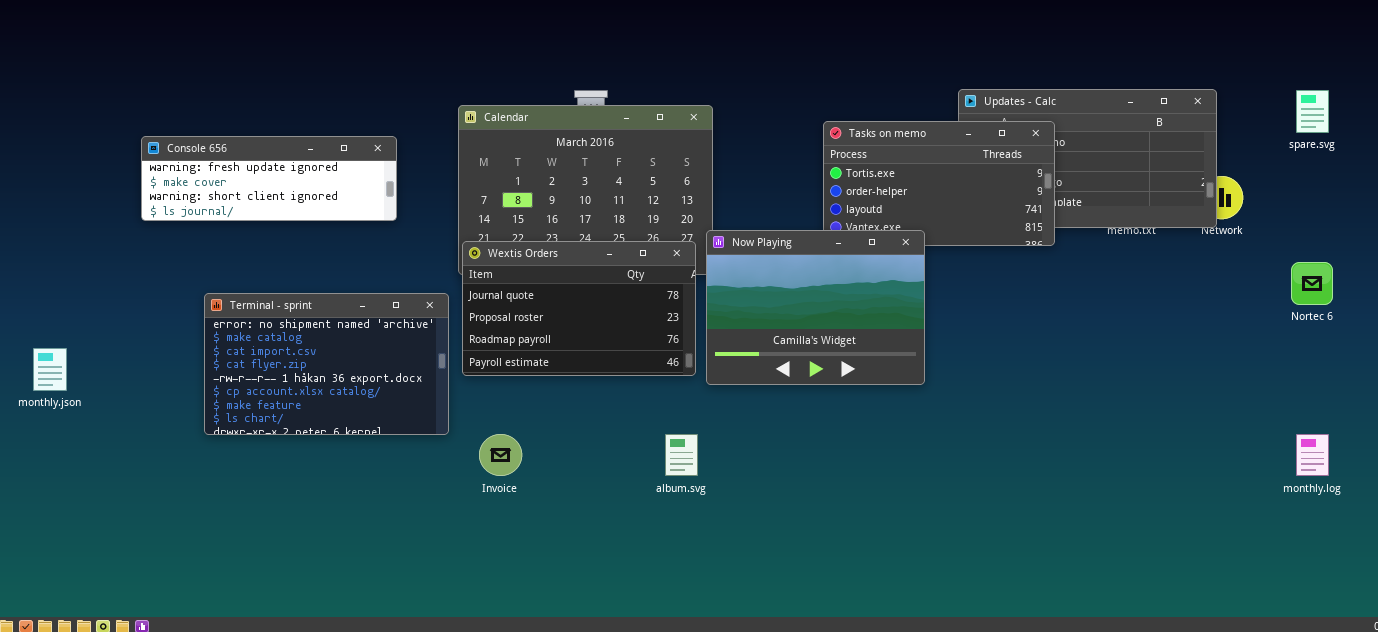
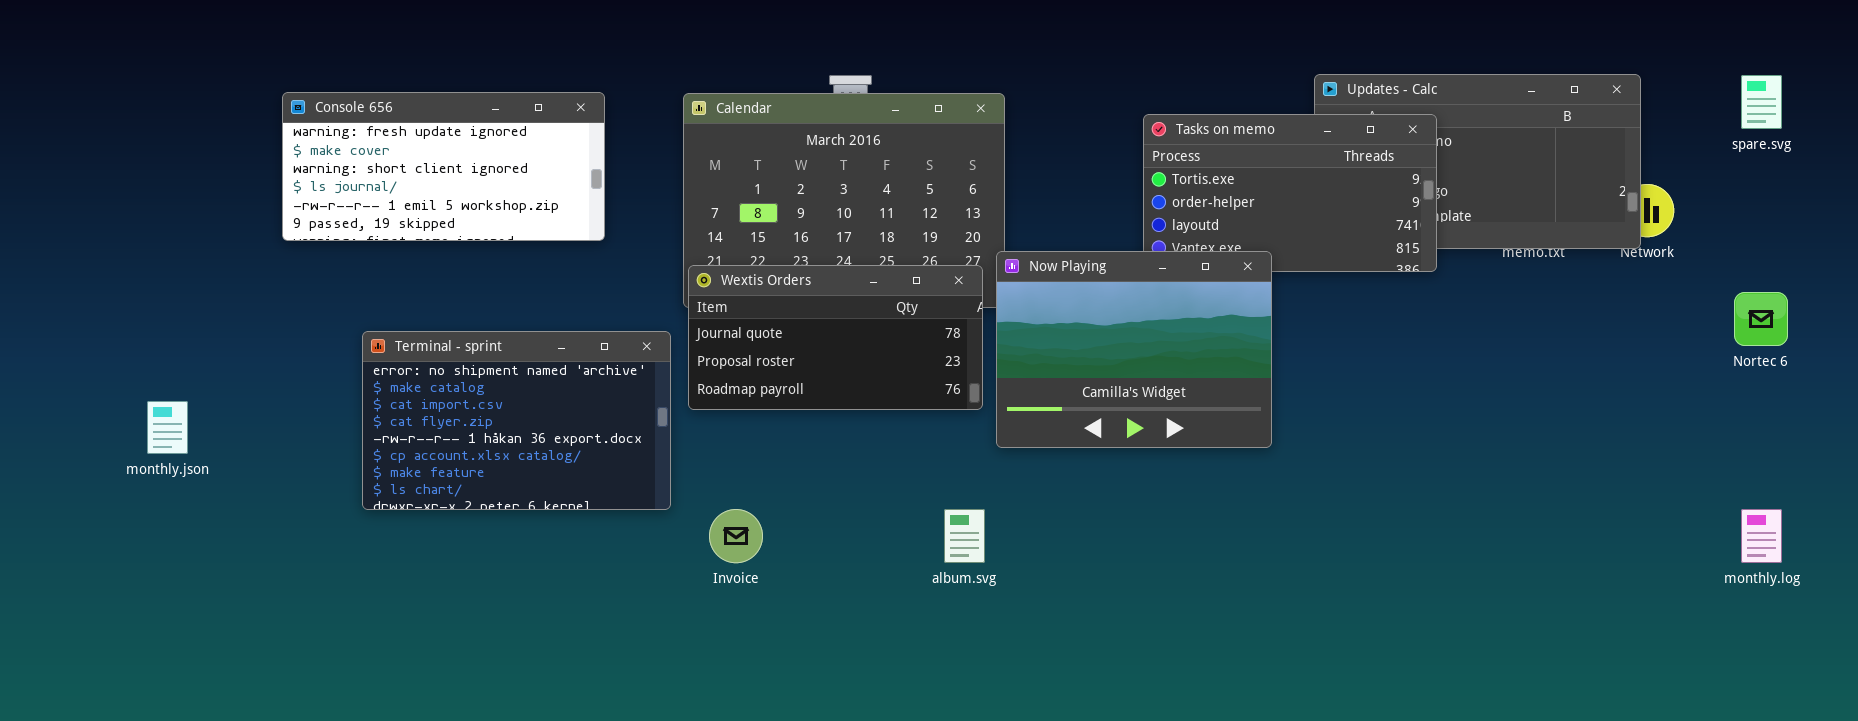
Console 656: [141,136,397,221] -> [282,92,605,241], resized
Wextis Orders: [462,241,696,376] -> [688,265,983,410], resized

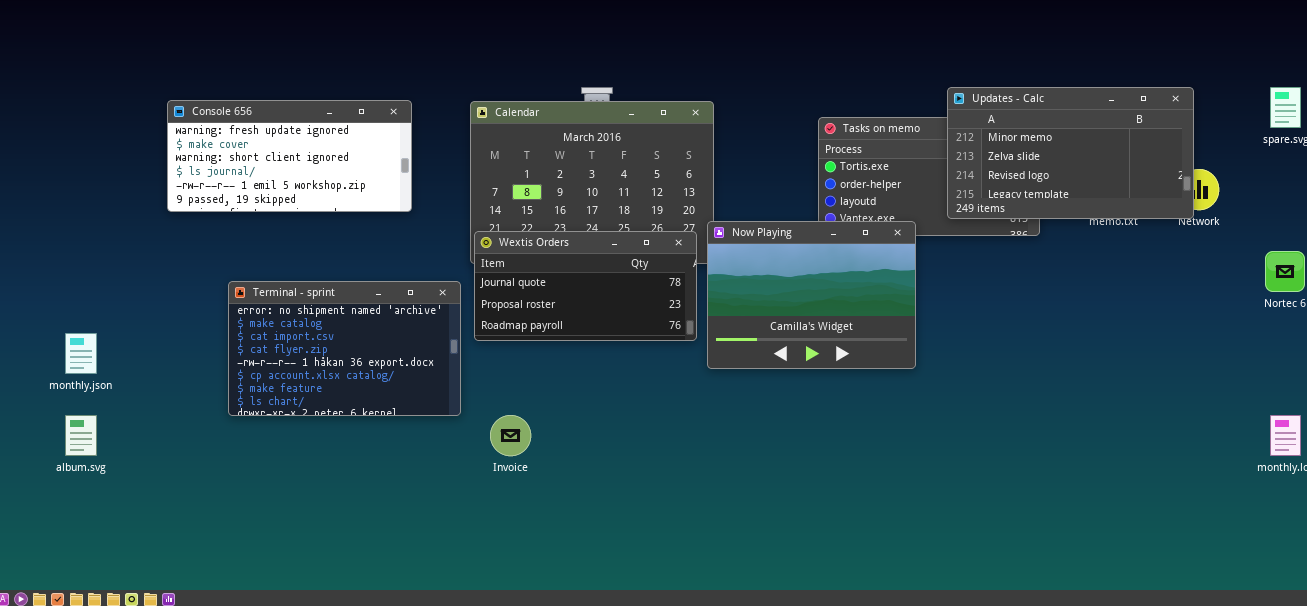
Updates - Calc: [1314,74,1641,249] -> [947,87,1194,219], raised
album.svg: [944,509,985,563] -> [65,415,97,456], moved

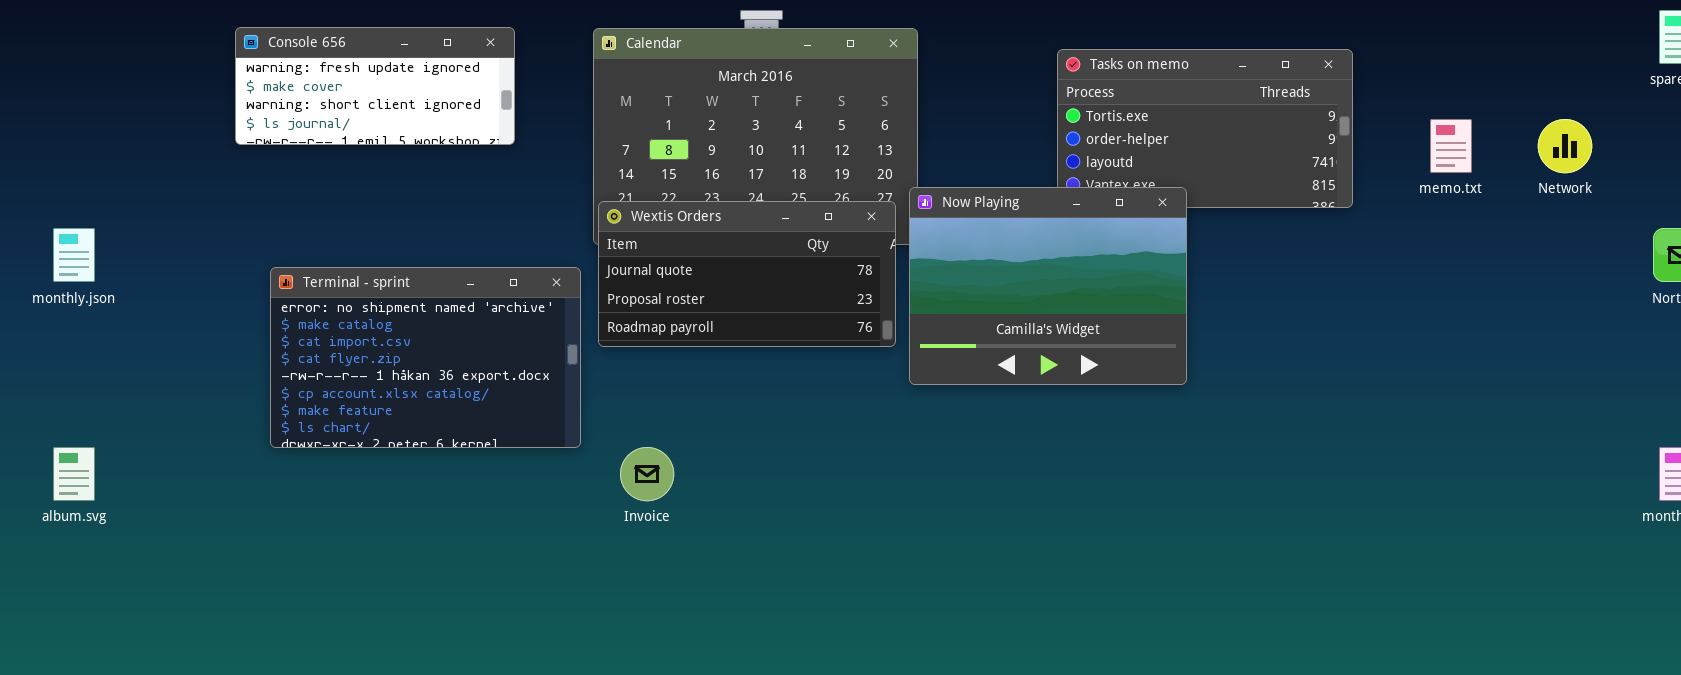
Updates - Calc: [947,87,1194,219] -> none, closed
Console 656: [167,100,412,212] -> [235,27,515,145], resized
monthly.json: [65,333,97,374] -> [53,228,95,282], moved

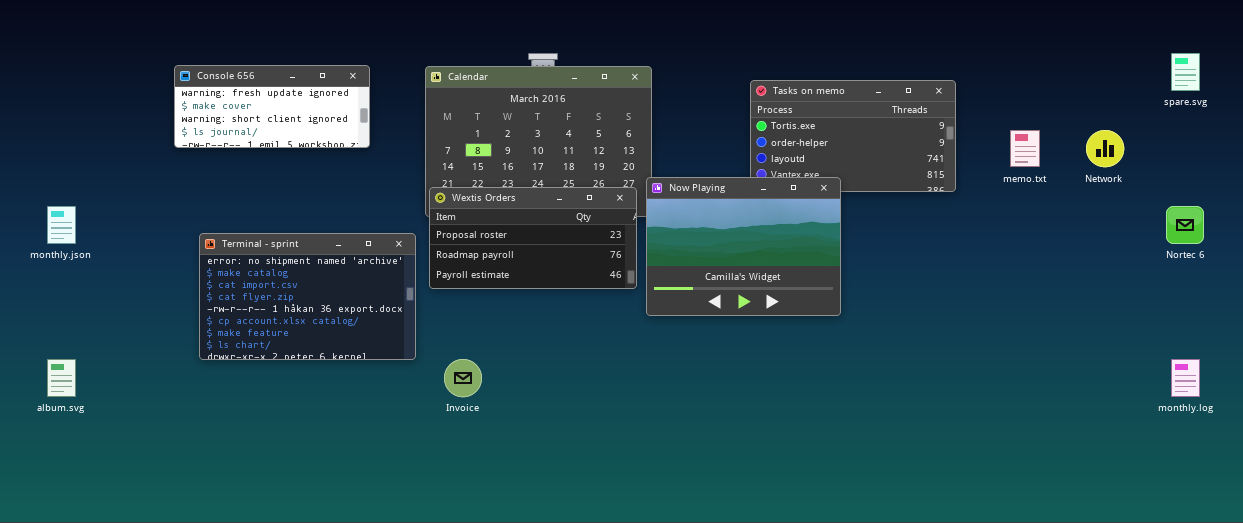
Wextis Orders: [598,201,896,347] -> [429,187,637,289], scrolled down 1 row

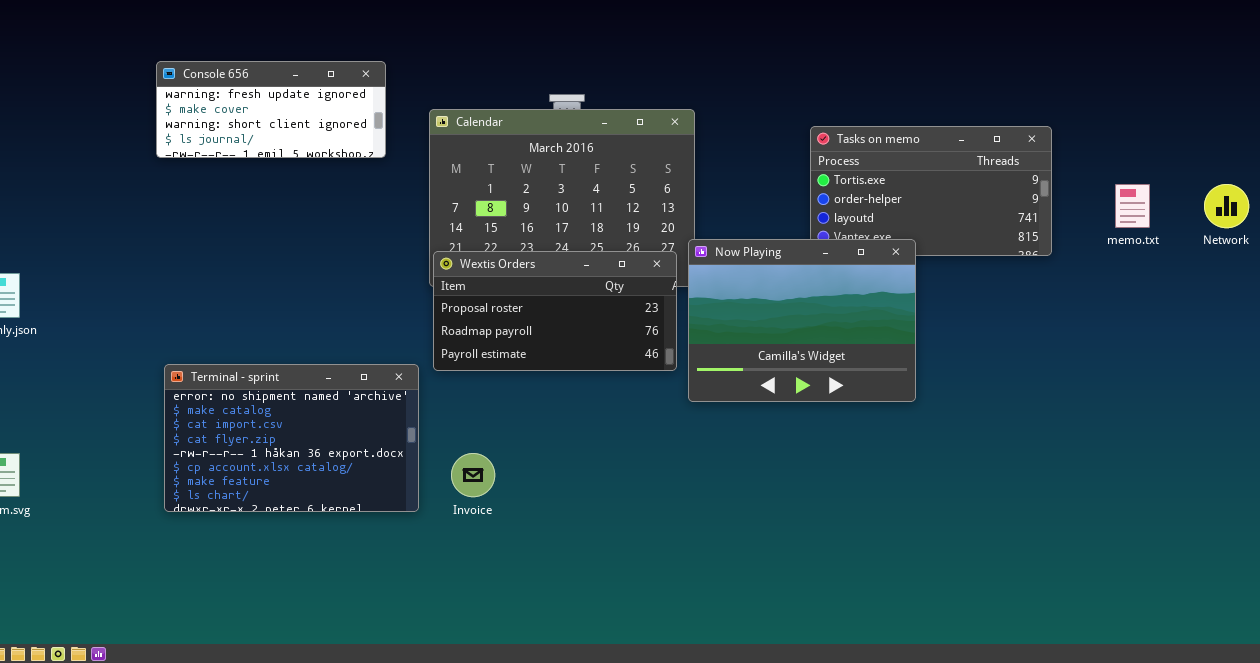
Console 656: [174,65,370,148] -> [156,61,386,158], moved
Terminal - sprint: [199,233,416,360] -> [164,364,419,512], moved

